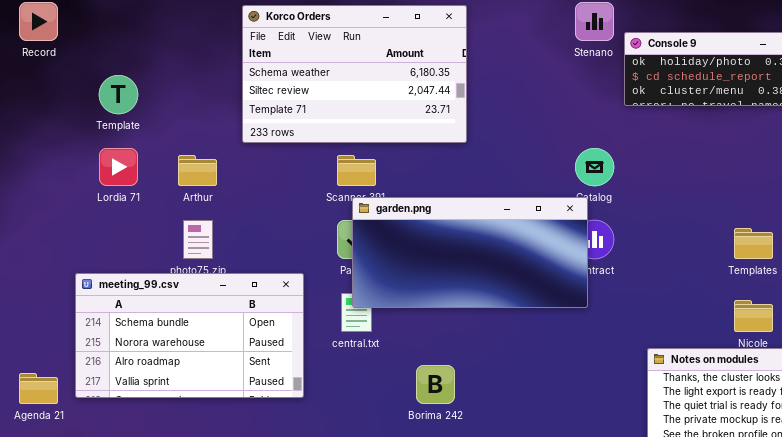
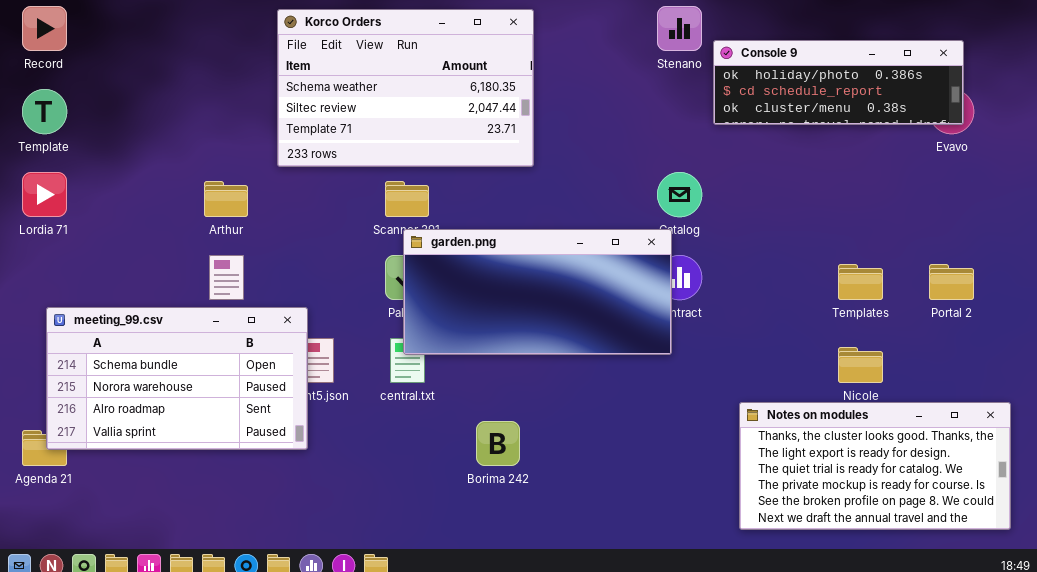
Template: [99,75,138,114] -> [22,89,67,134], moved
Lordia 71: [99,148,138,186] -> [22,172,67,217], moved
meeting_99.csv: [75,273,304,398] -> [46,307,308,450], moved

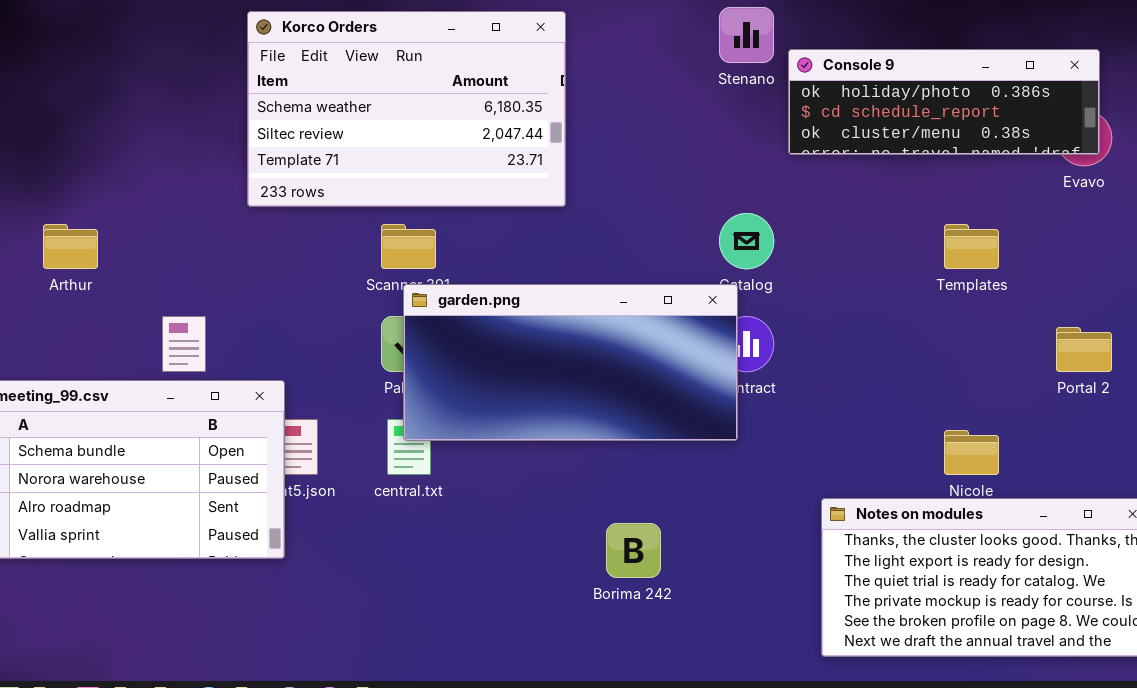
Arthur: [204,181,248,217] -> [43,224,98,269], moved
Templates: [838,264,883,300] -> [944,224,999,269], moved
Borima 242: [476,421,520,466] -> [606,523,661,578], moved

